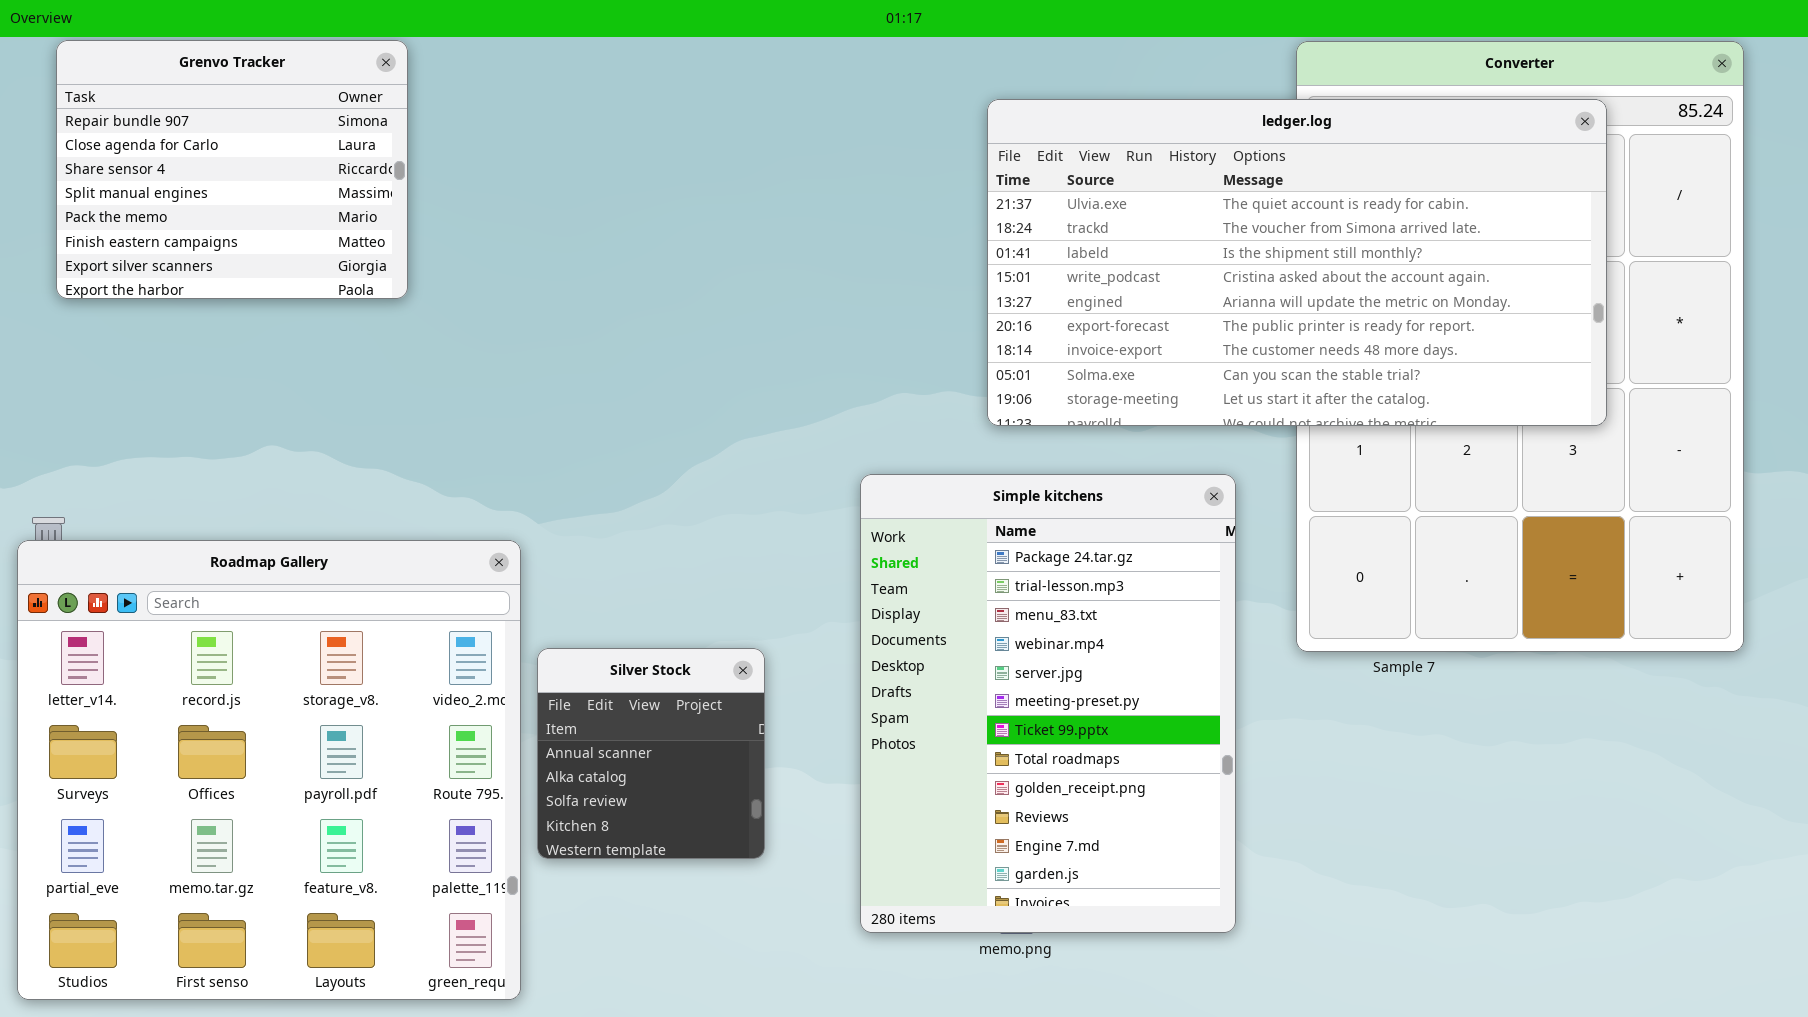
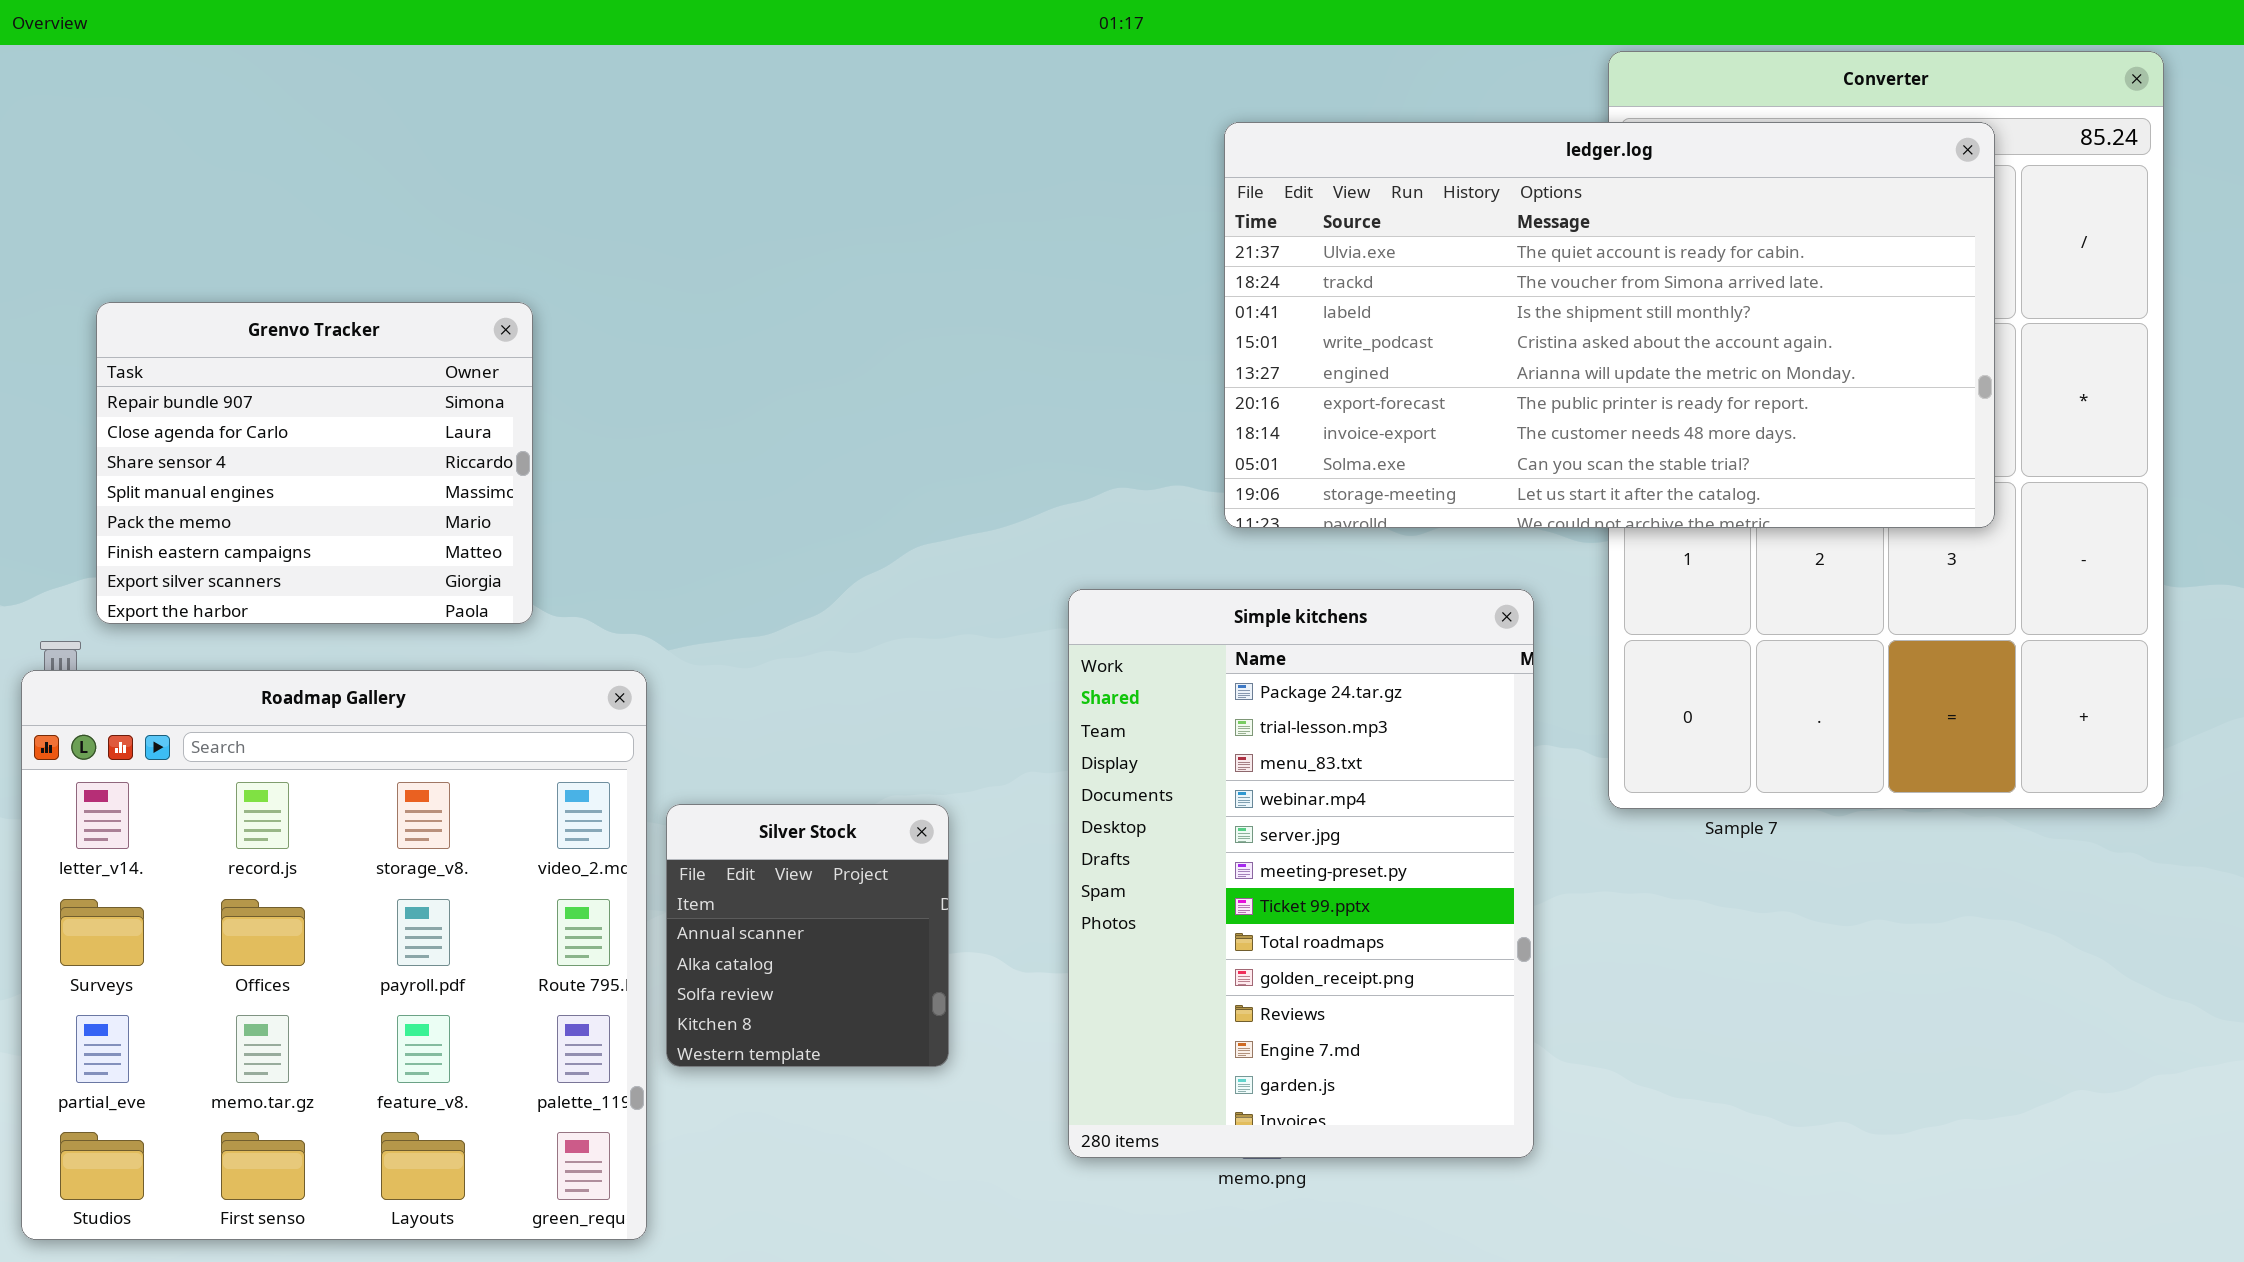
Grenvo Tracker: [56,40,408,299] -> [96,302,533,624], moved

